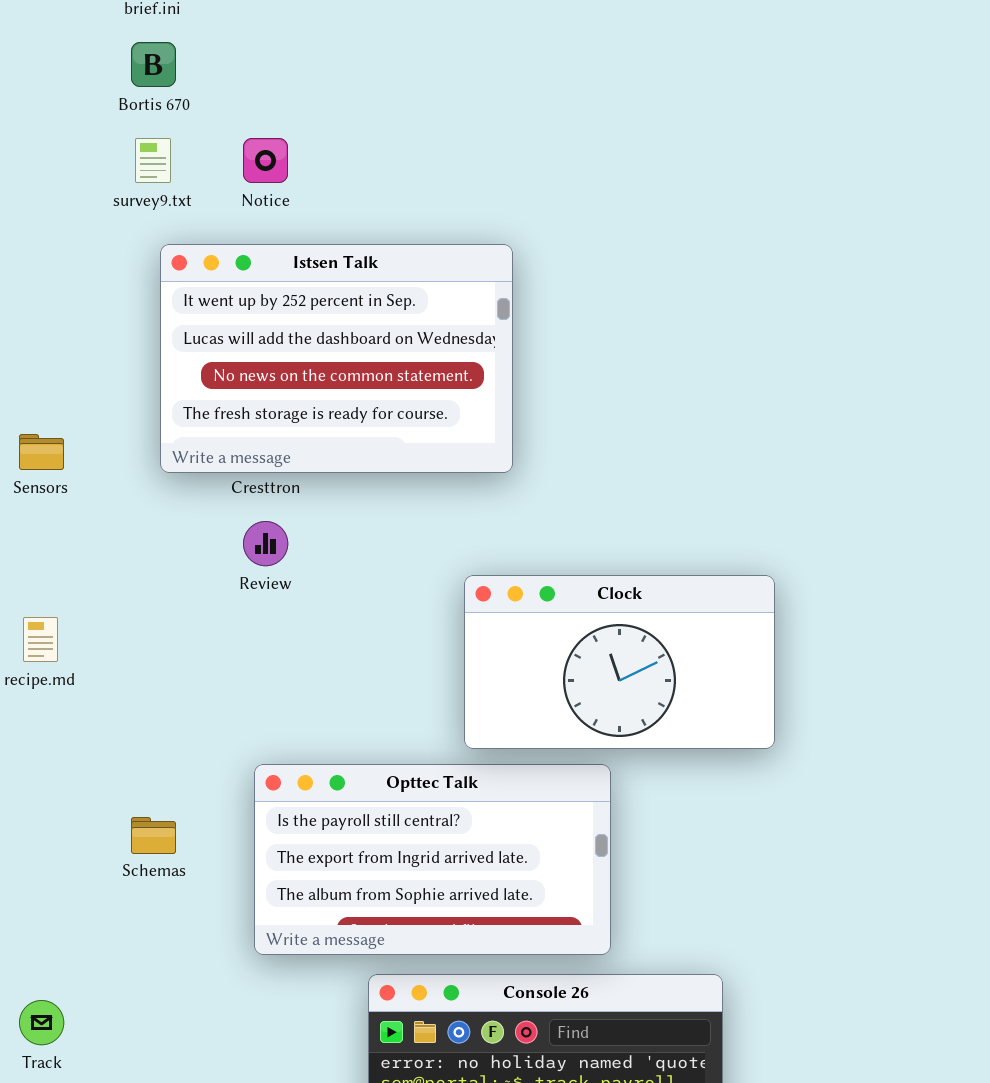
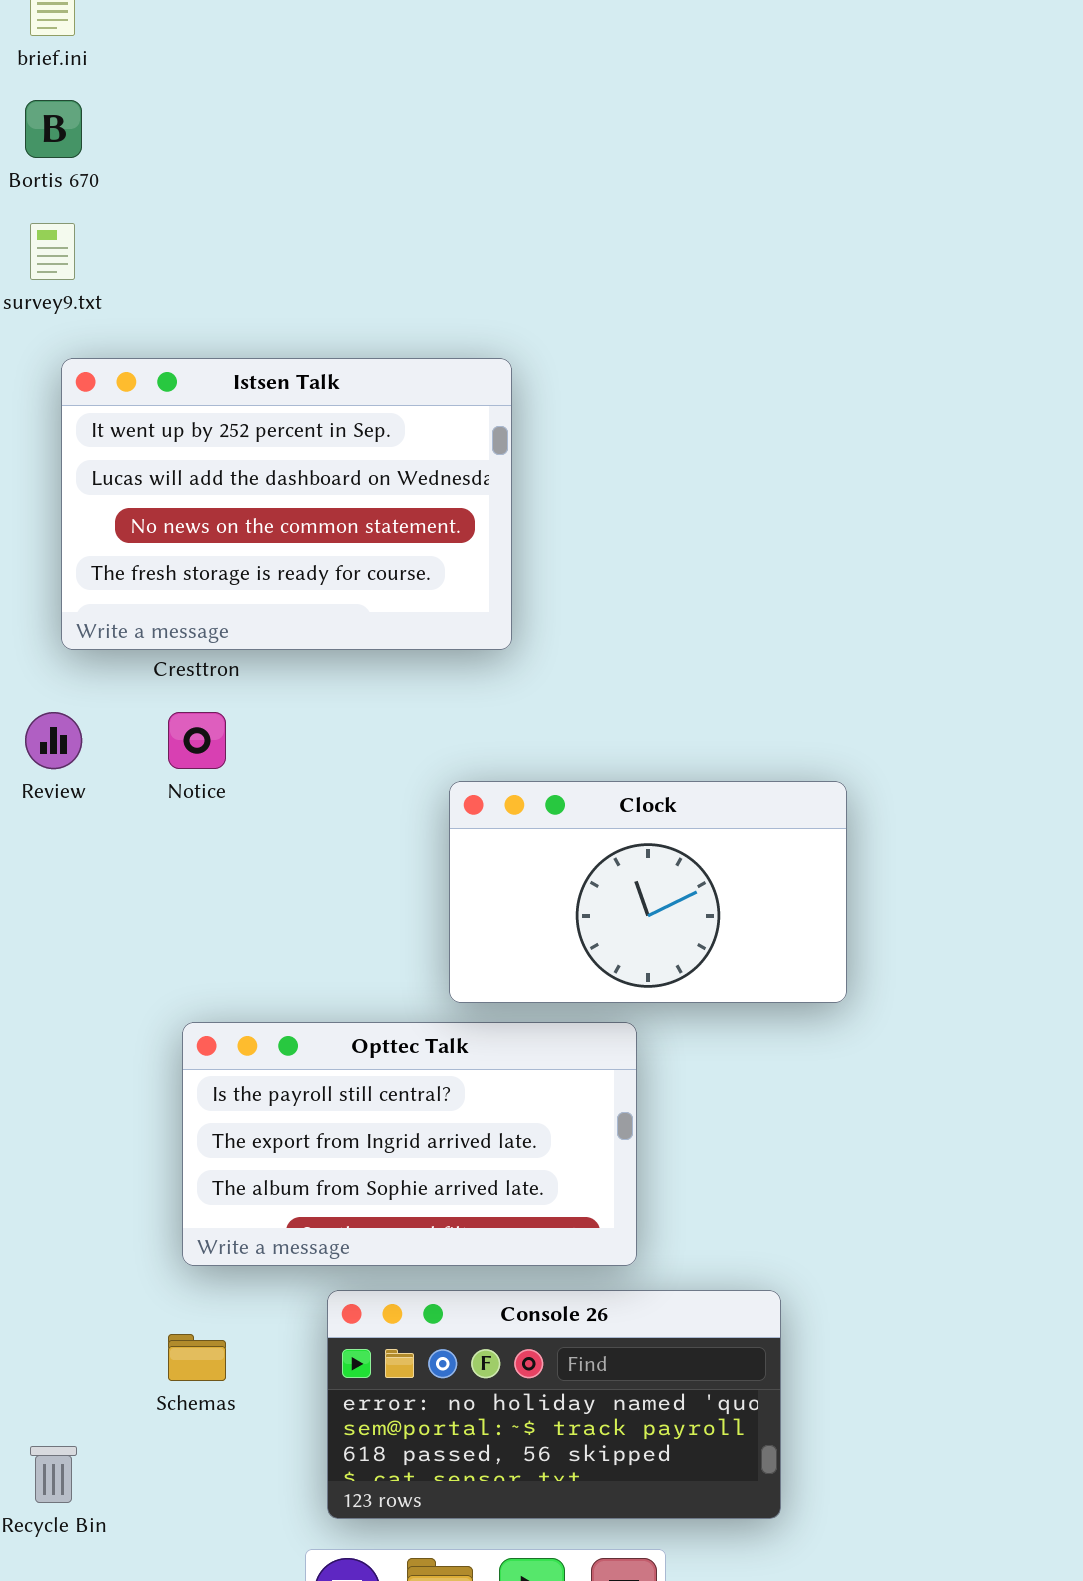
Notice: [243,138,288,183] -> [168,712,226,769], moved
Review: [243,521,288,566] -> [25,712,82,769], moved
Schemas: [131,817,176,854] -> [168,1334,226,1381], moved

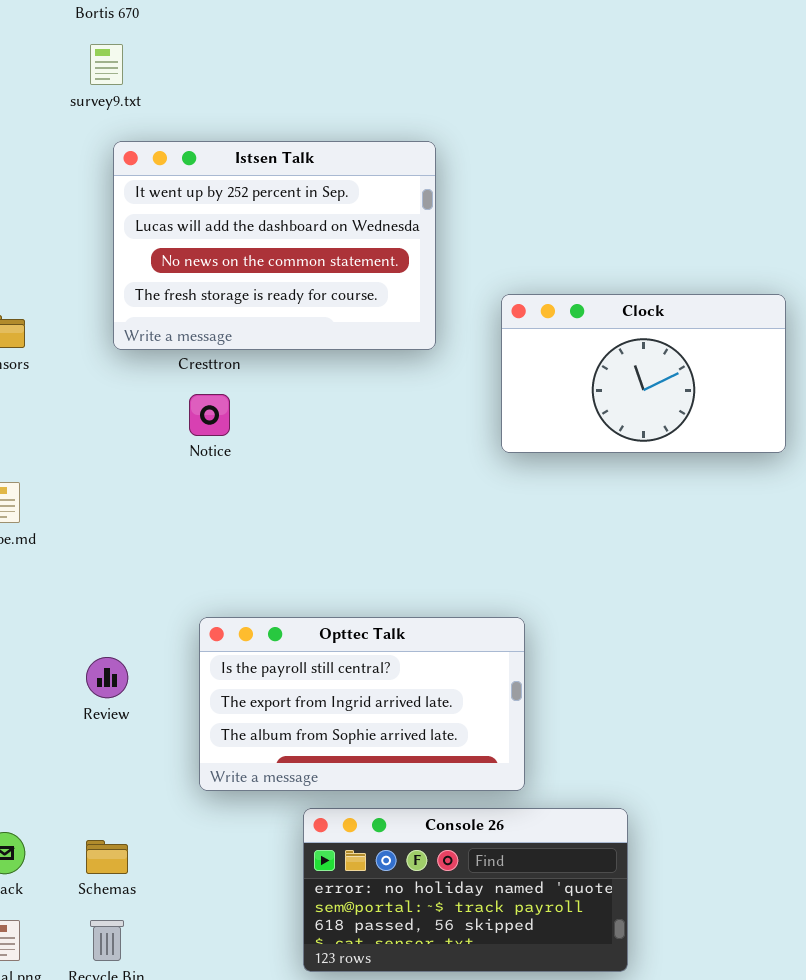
Review: [25,712,82,769] -> [86,657,128,698], moved
Clock: [449,781,847,1003] -> [501,294,786,453], moved
Schemas: [168,1334,226,1381] -> [86,840,128,874], moved

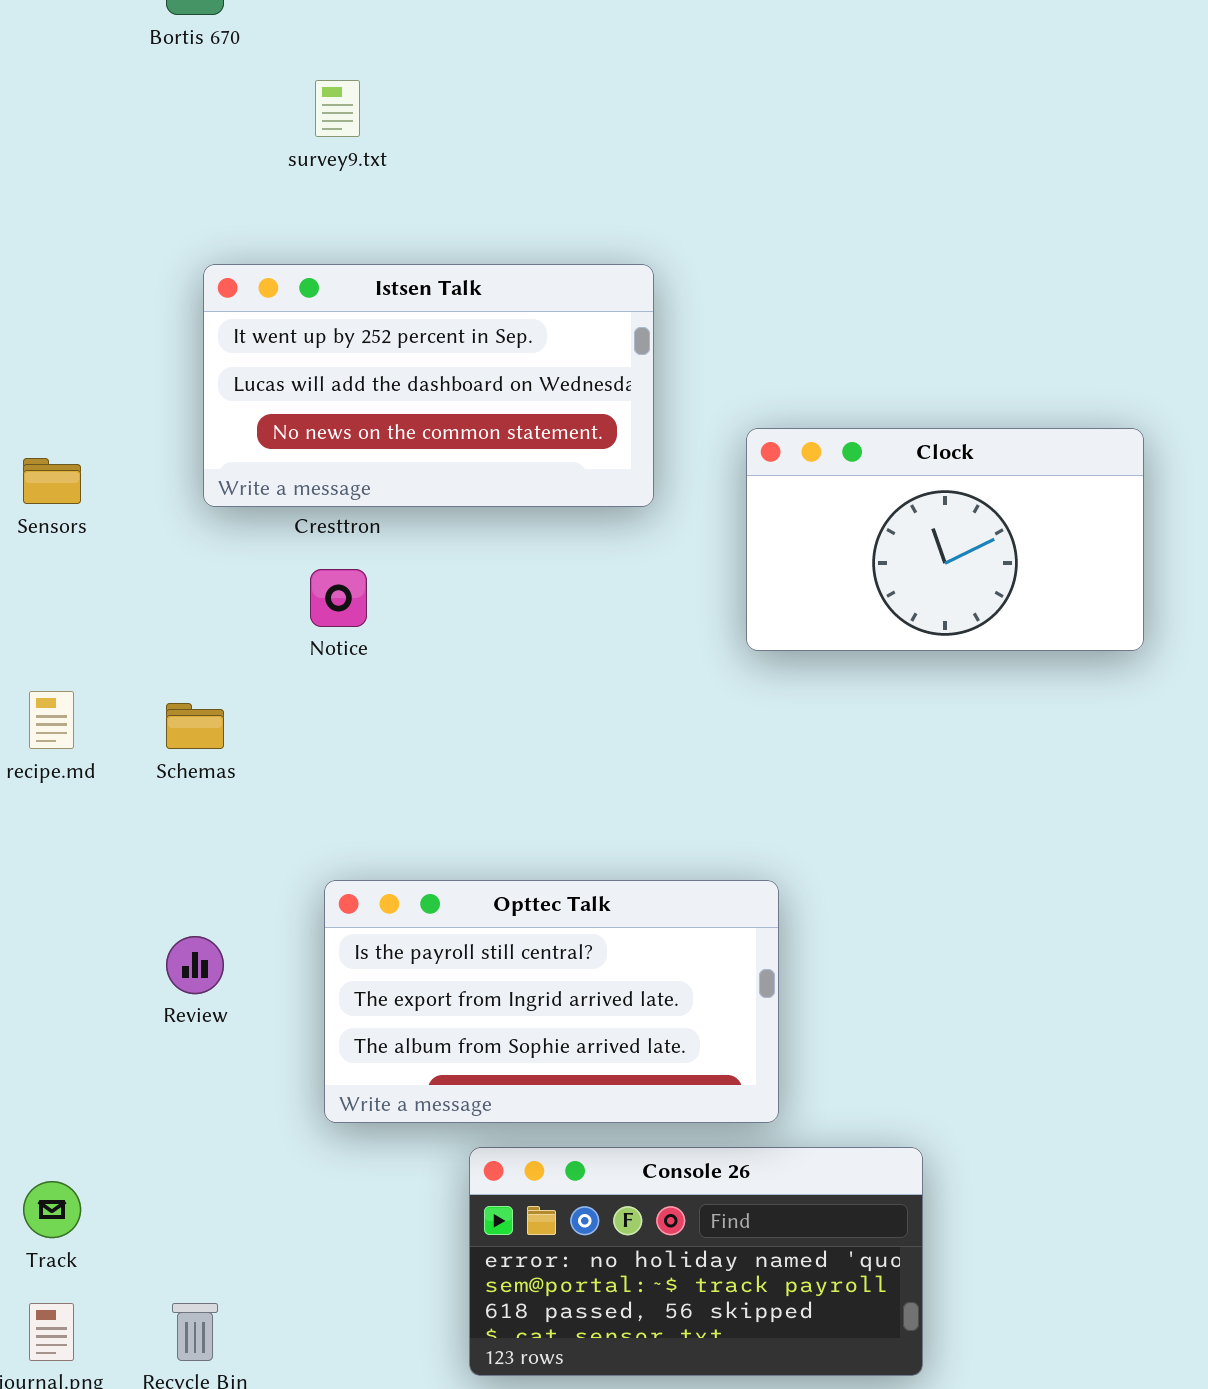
survey9.txt: [90,44,123,85] -> [315,80,360,137], moved
Istsen Talk: [113,141,436,350] -> [203,264,654,507], resized
Schemas: [86,840,128,874] -> [166,703,224,749], moved

